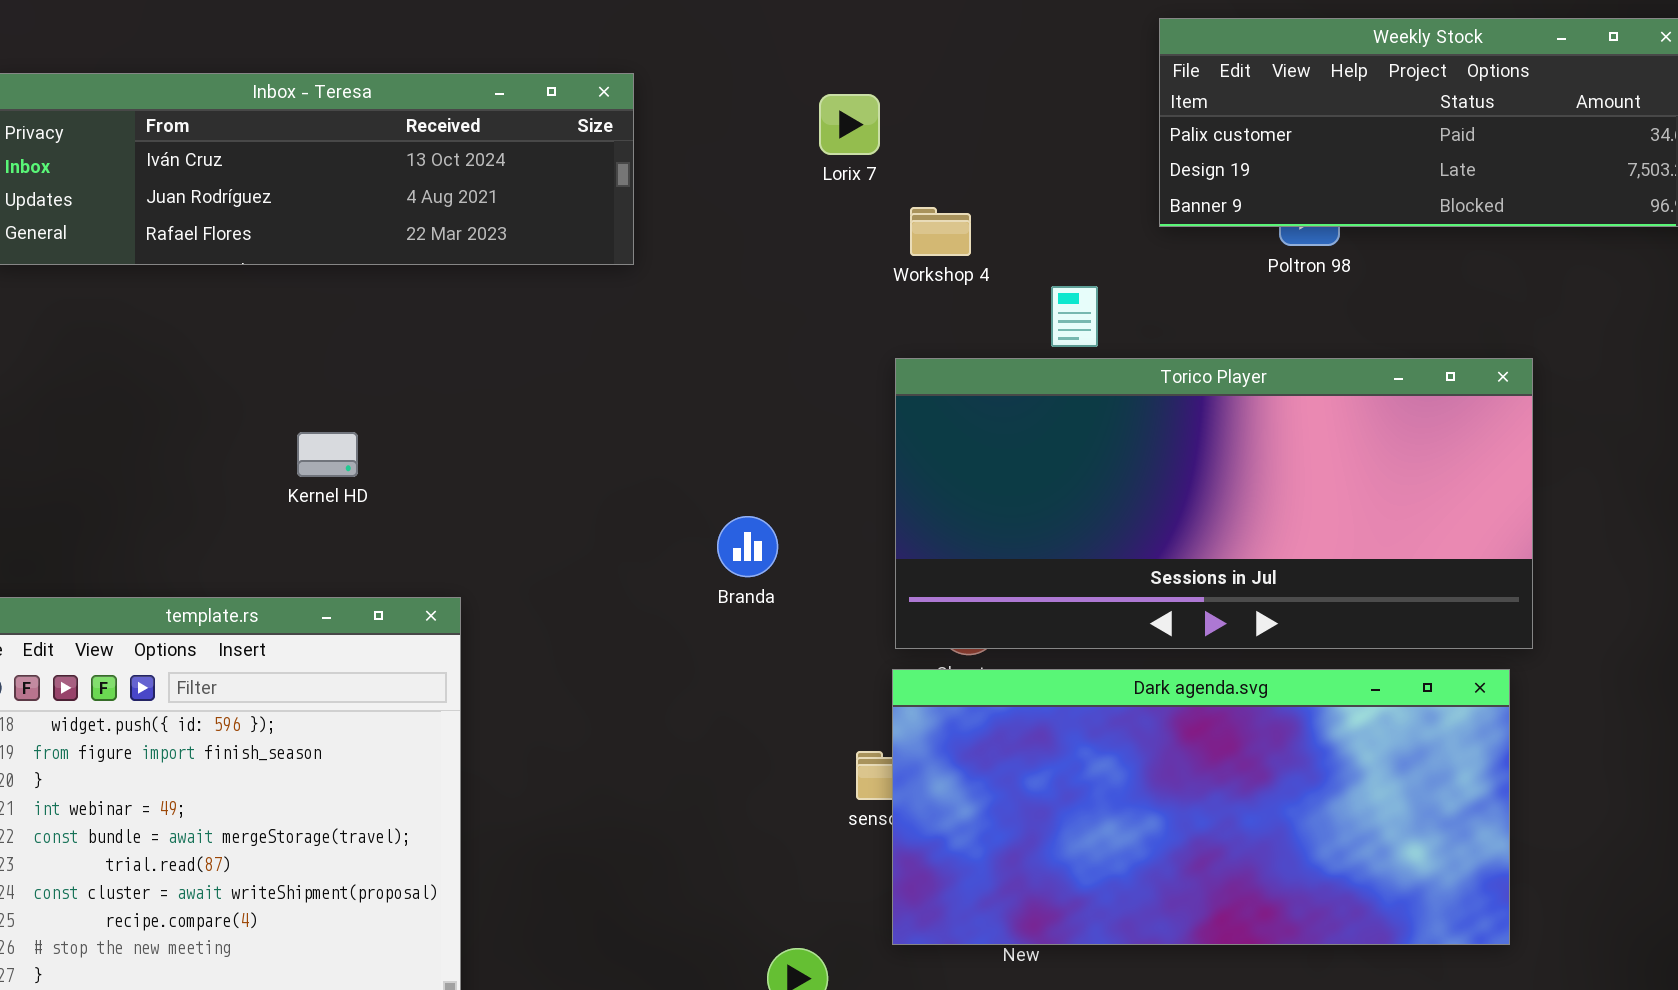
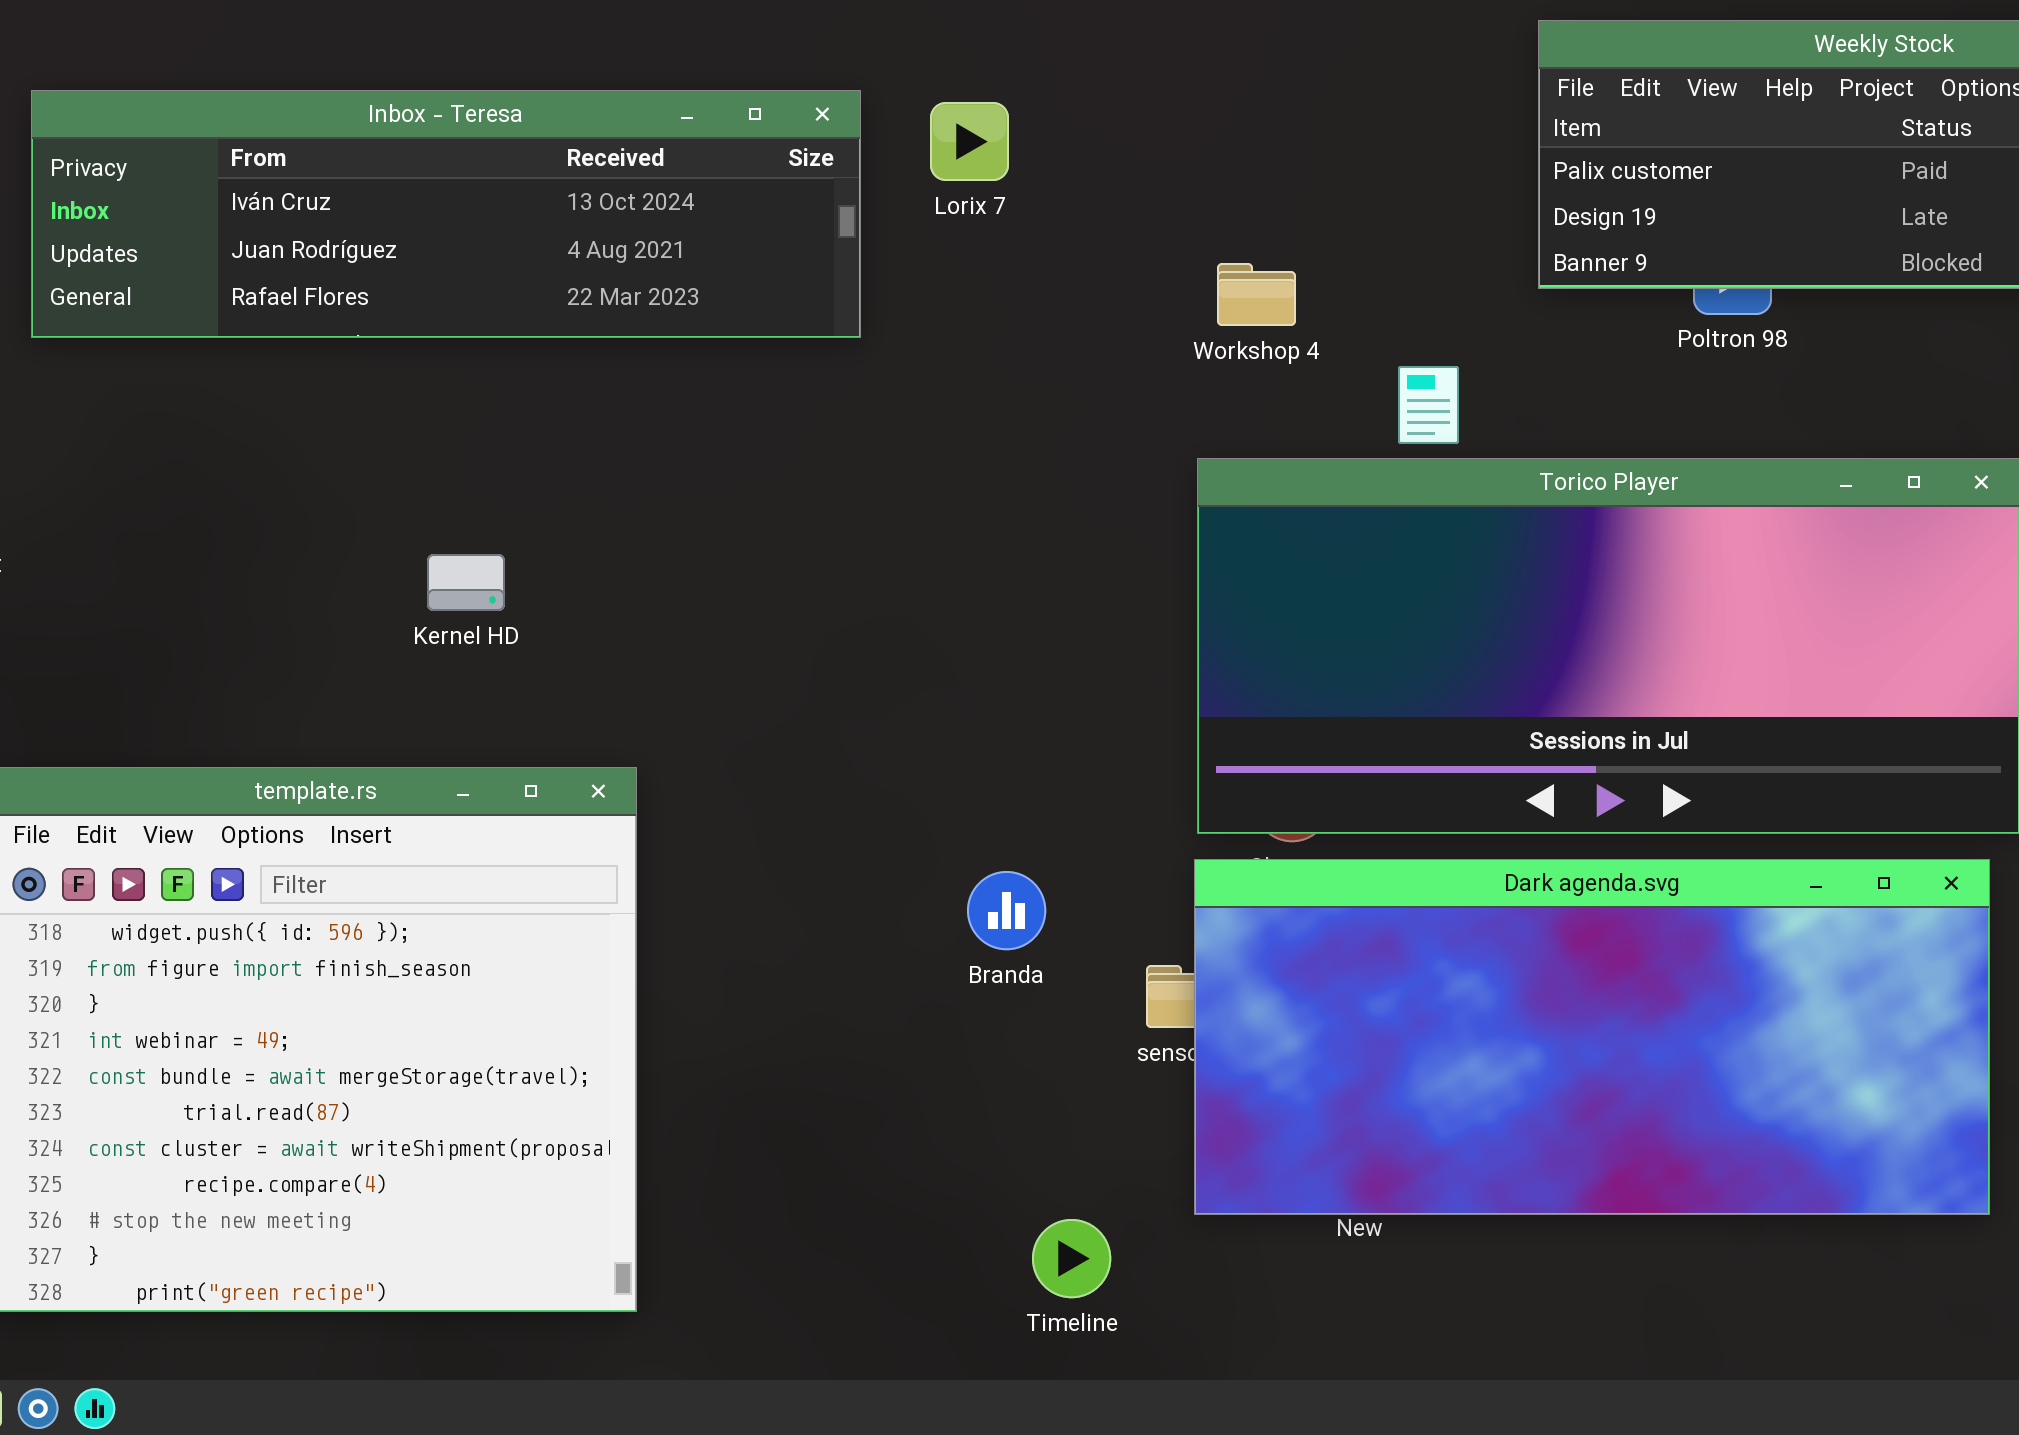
Lorix 7: [819,94,880,155] -> [930,102,1009,181], moved
Branda: [717,516,778,577] -> [967,871,1046,950], moved

